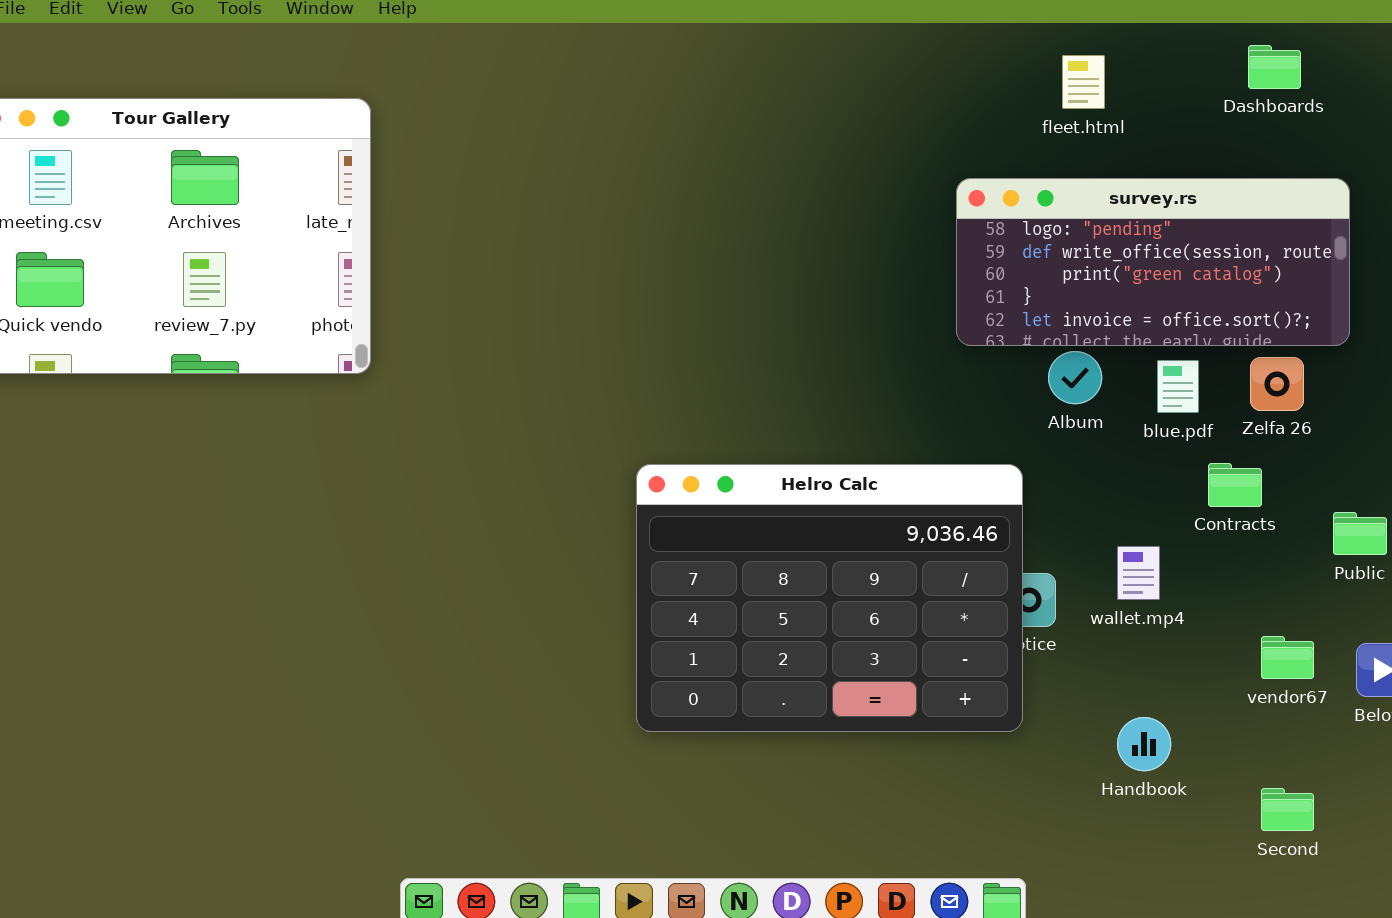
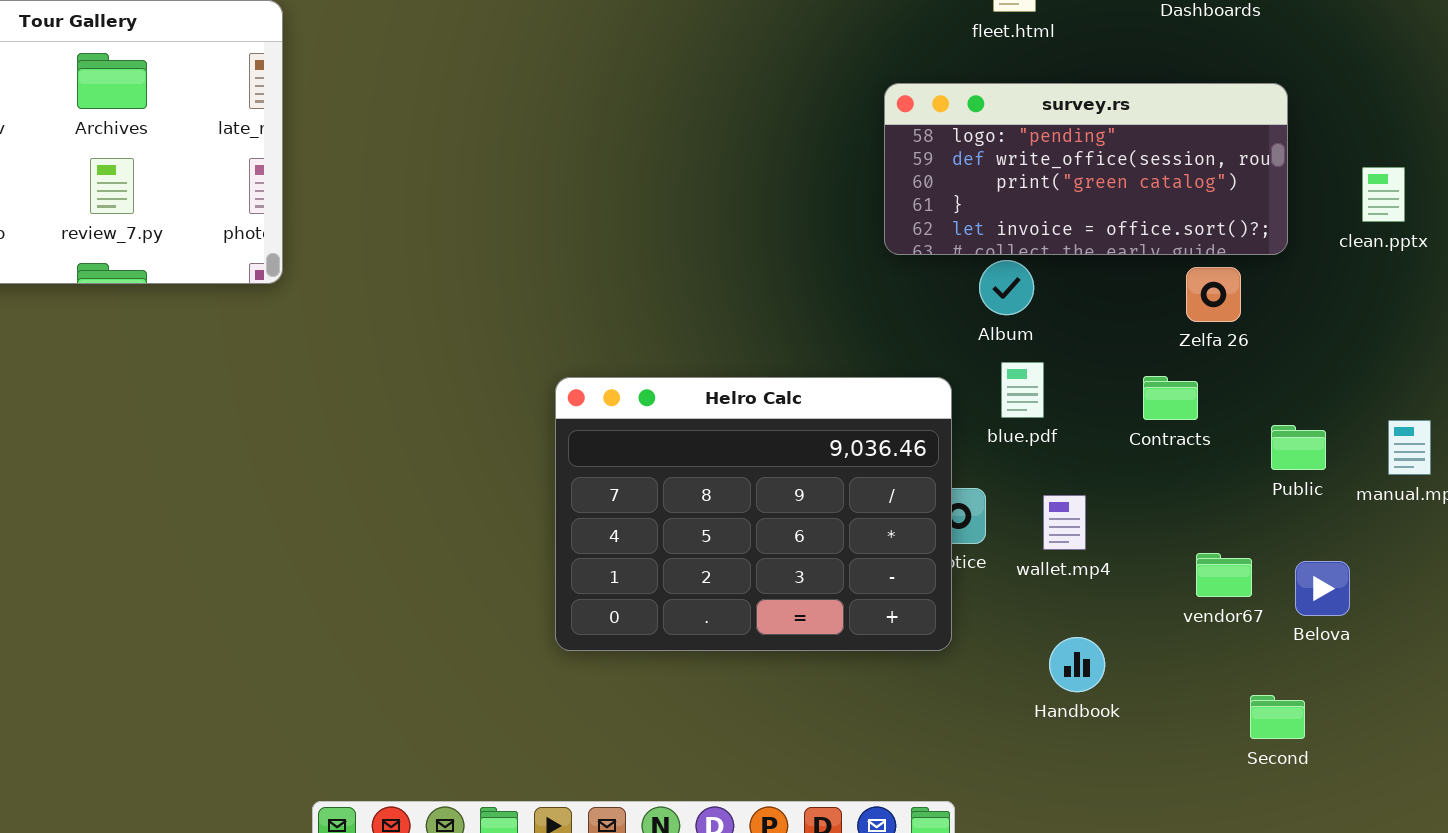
blue.pdf: [1157,360,1199,413] -> [1001,362,1044,418], moved
wallet.mp4: [1117,546,1160,600] -> [1043,495,1086,550], moved
Second: [1261,788,1314,831] -> [1250,695,1305,739], moved

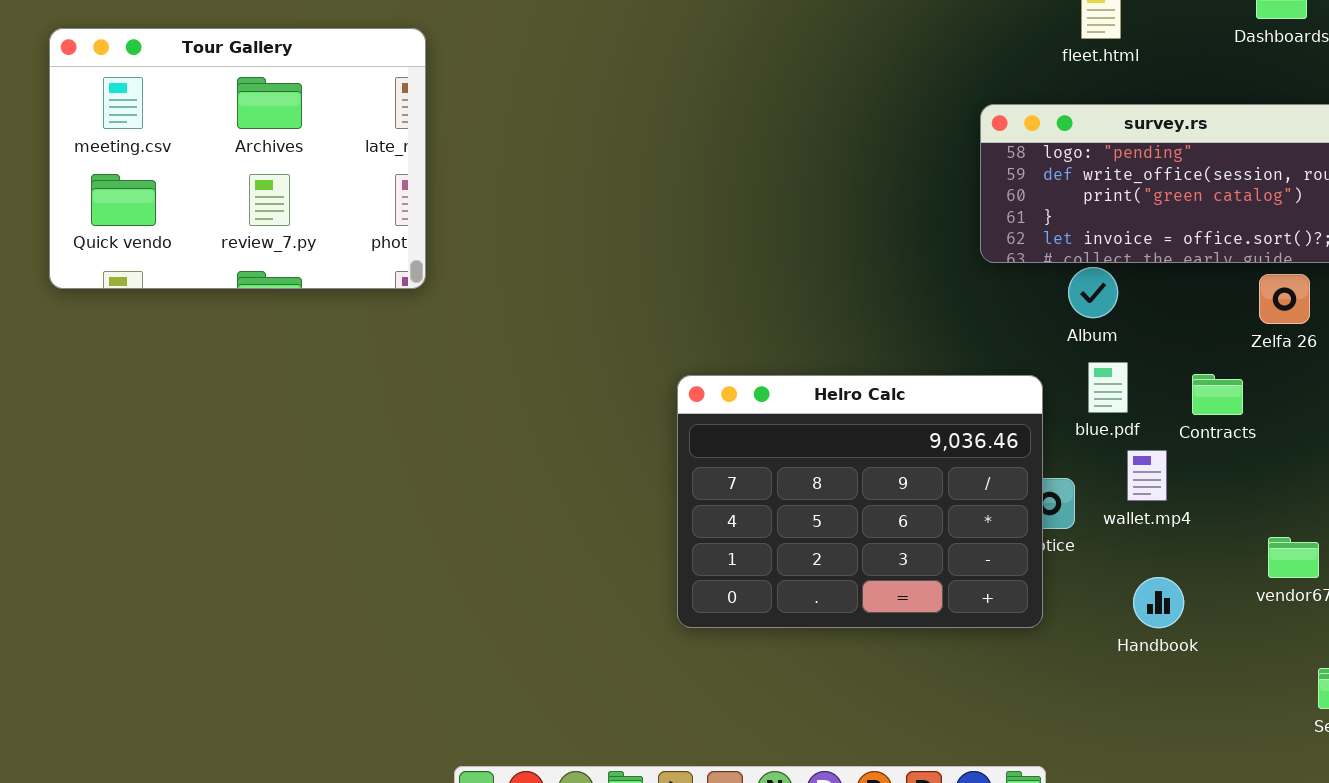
Contracts: [1143,376,1198,420] -> [1192,374,1243,415], moved
wallet.mp4: [1043,495,1086,550] -> [1127,450,1167,501], moved
Handbook: [1049,637,1105,692] -> [1133,577,1184,628], moved

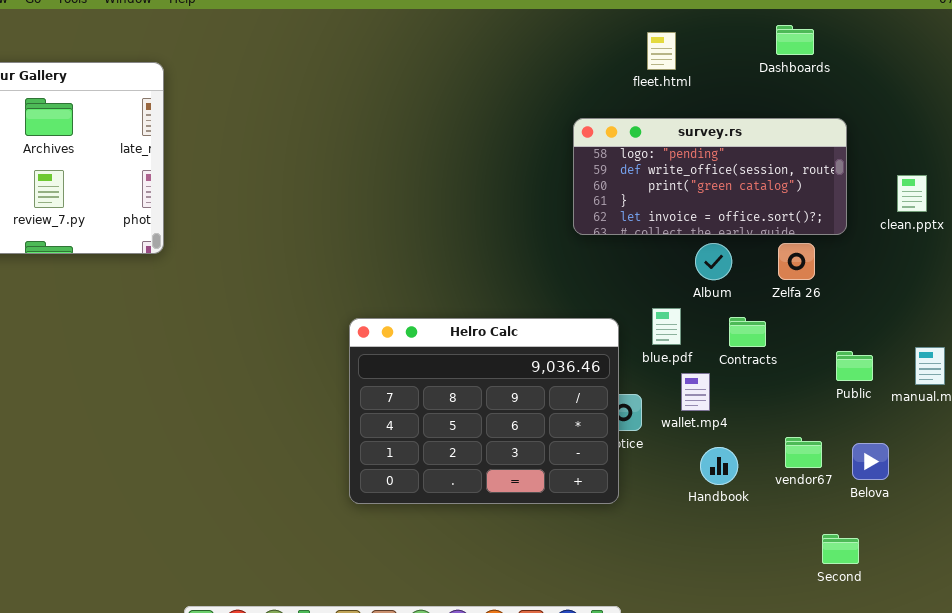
Album: [1068,267,1118,318] -> [695,243,732,280], moved
Handbook: [1133,577,1184,628] -> [700,447,738,485], moved

